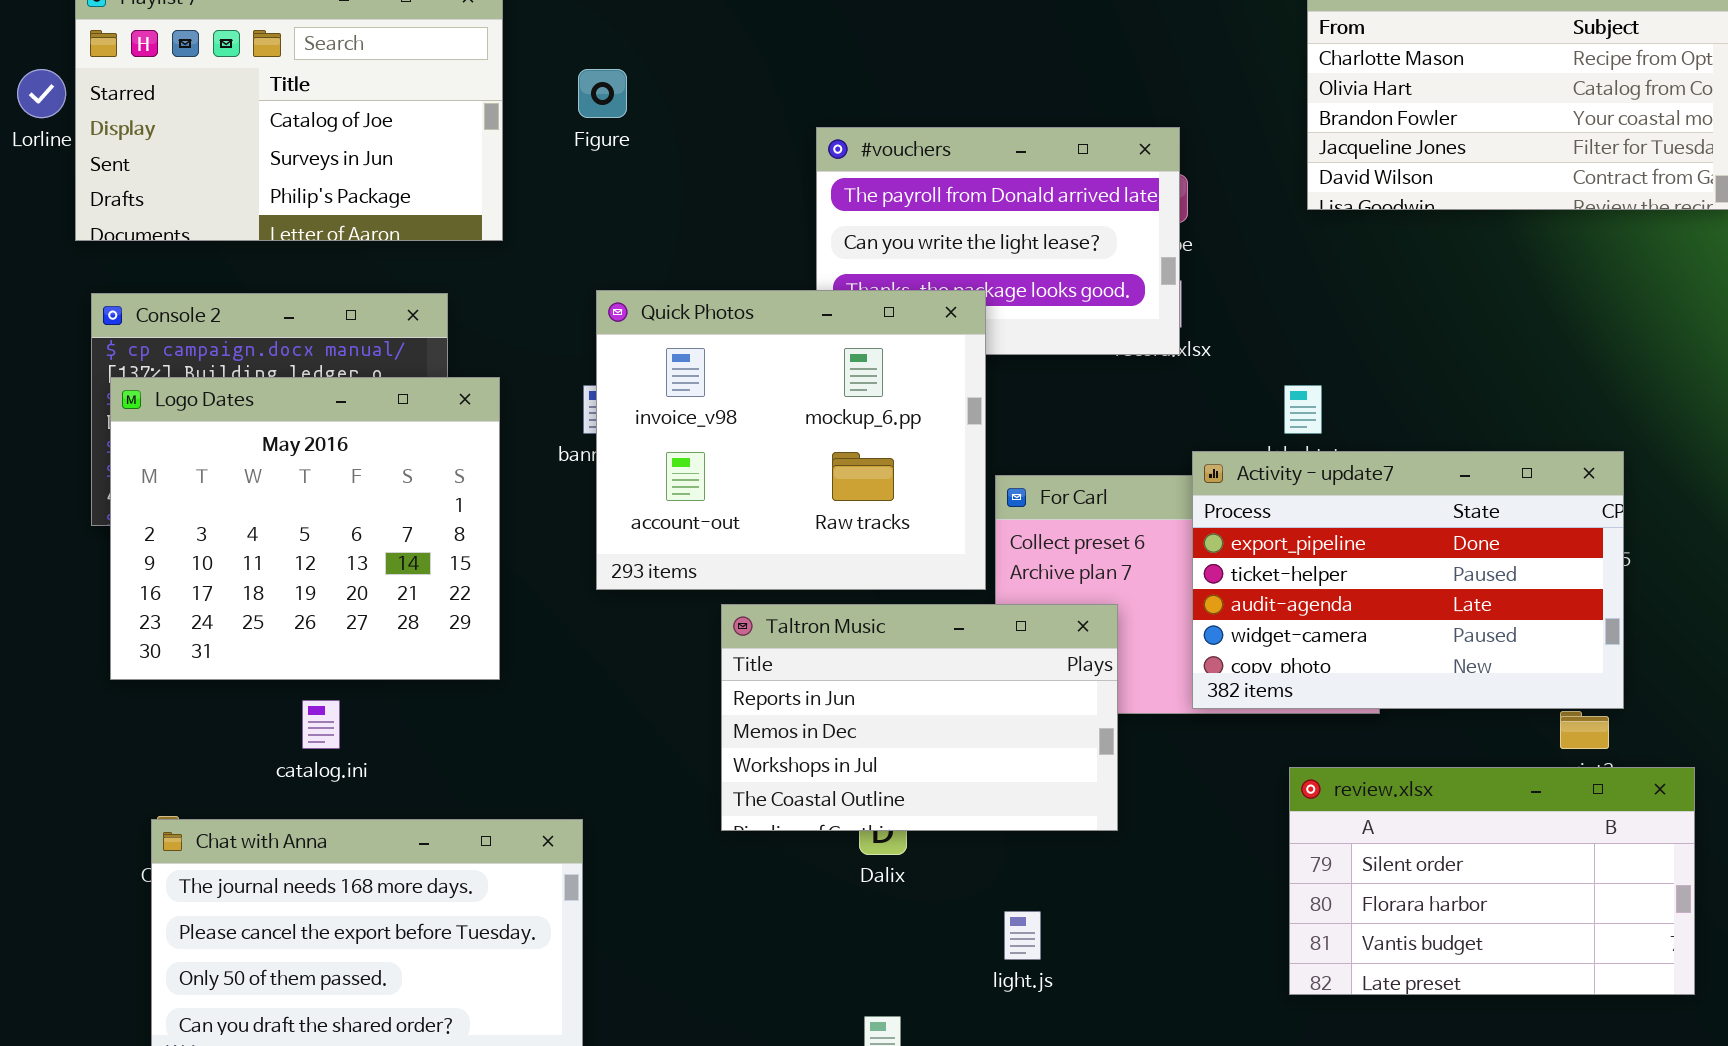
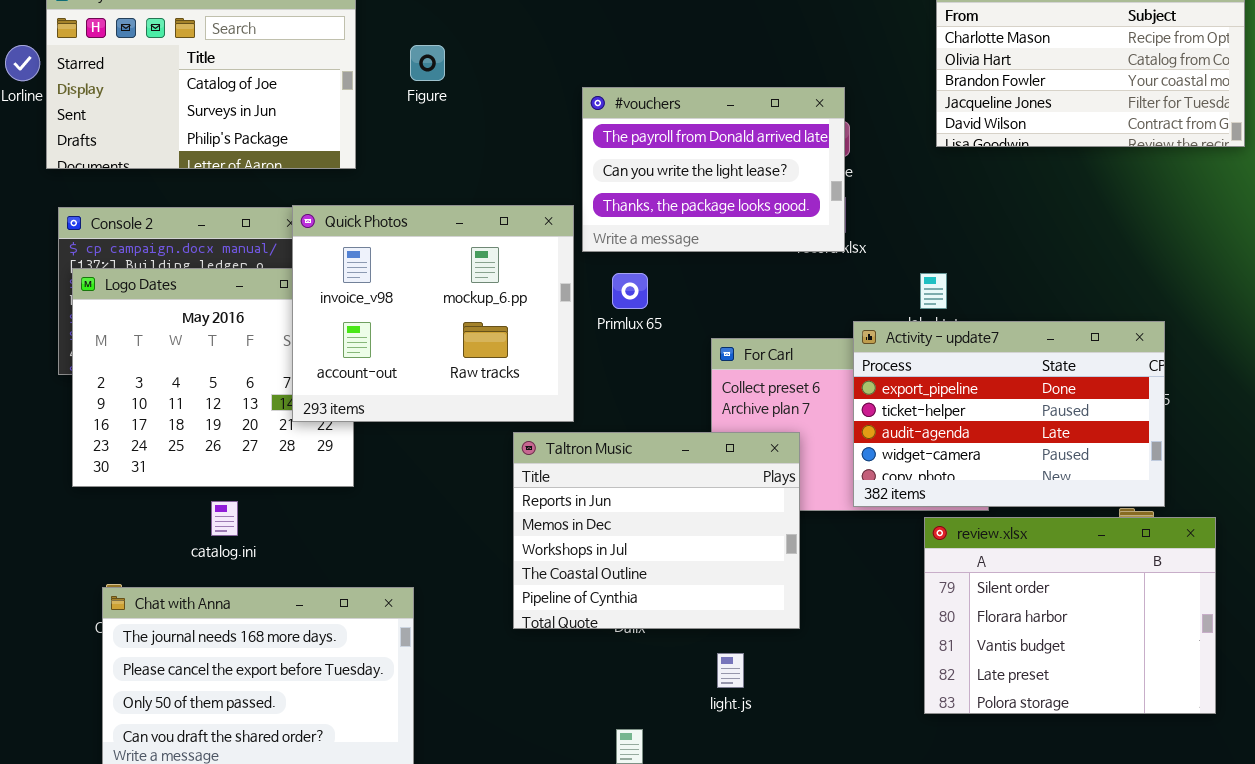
Quick Photos: [596,290,986,590] -> [292,205,574,422], moved
Taltron Music: [721,604,1118,831] -> [513,432,800,629], resized
review.xlsx: [1289,767,1695,995] -> [924,517,1216,714], resized

